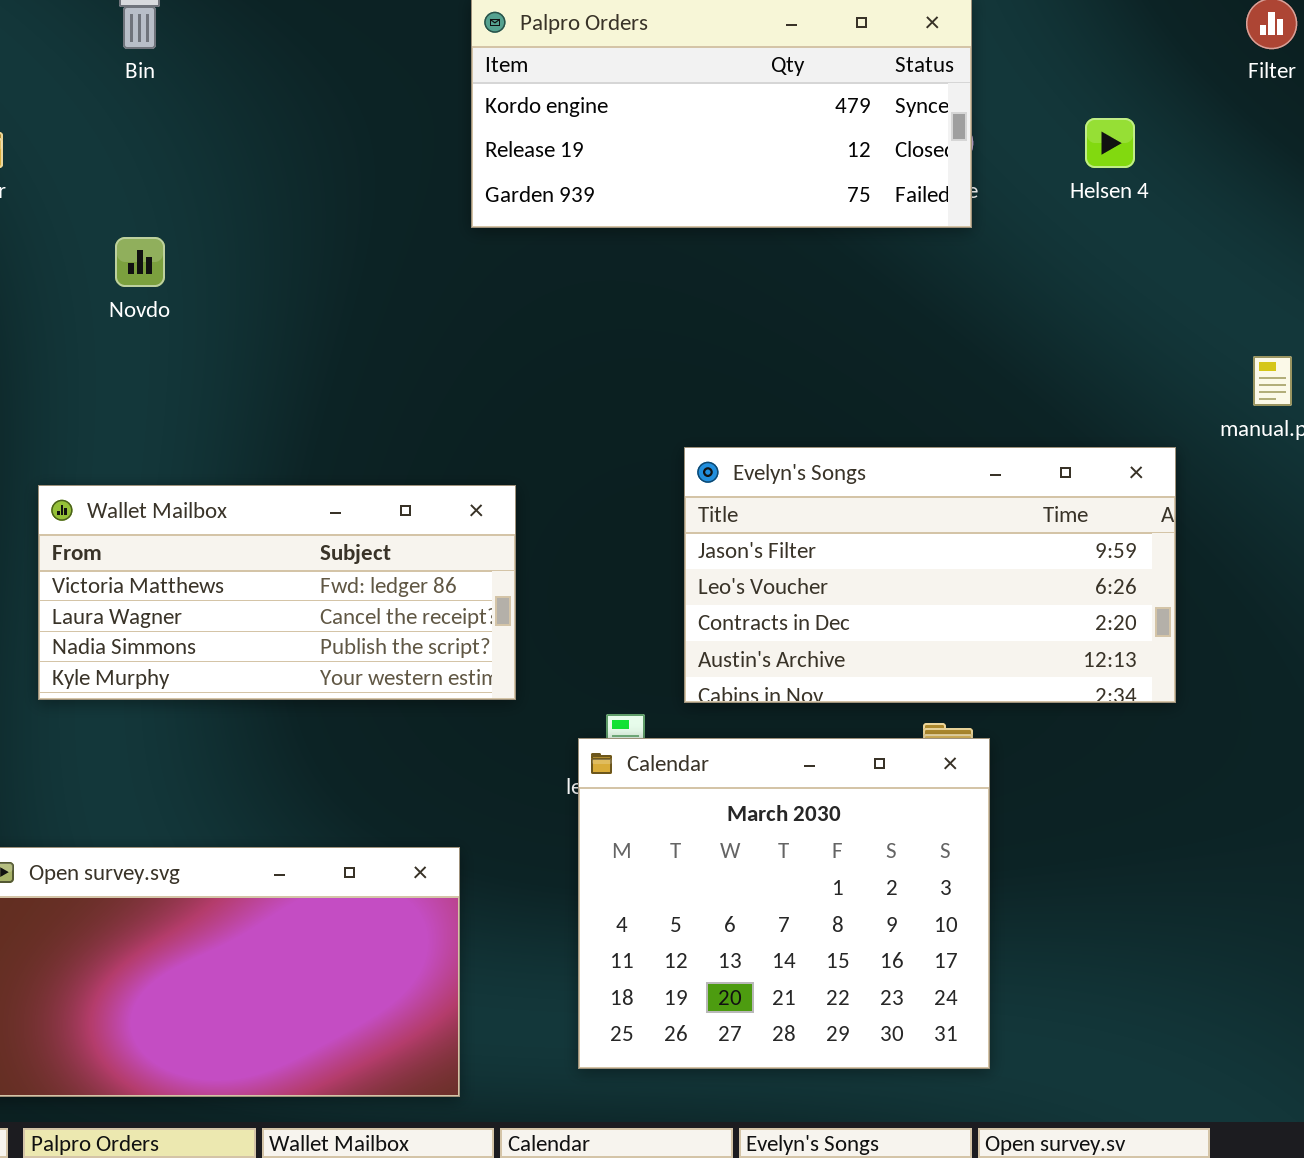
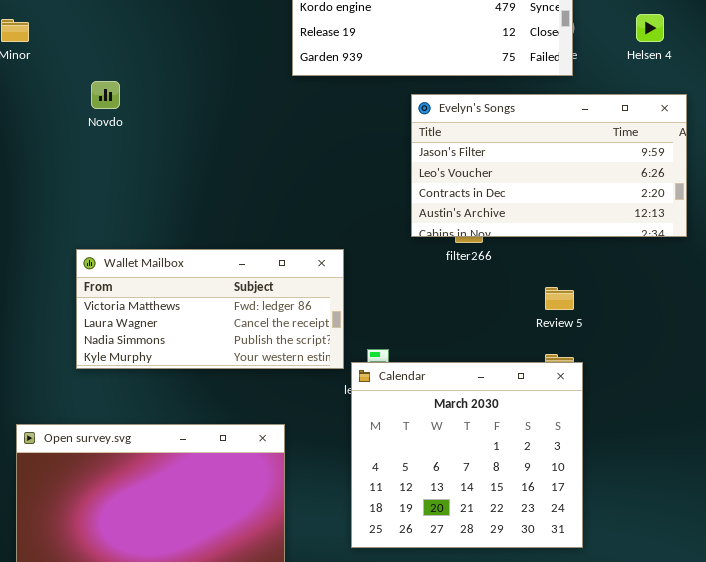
Evelyn's Songs: [684,447,1176,703] -> [411,94,687,237], moved
Wallet Mailbox: [38,485,516,700] -> [76,249,344,369], moved

